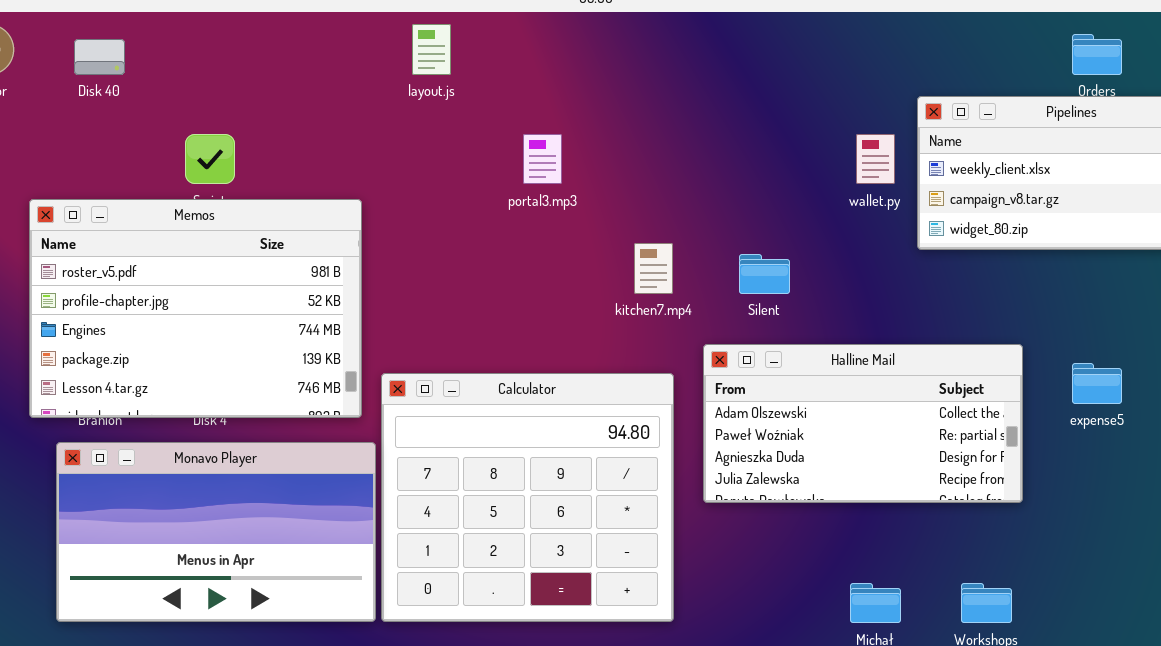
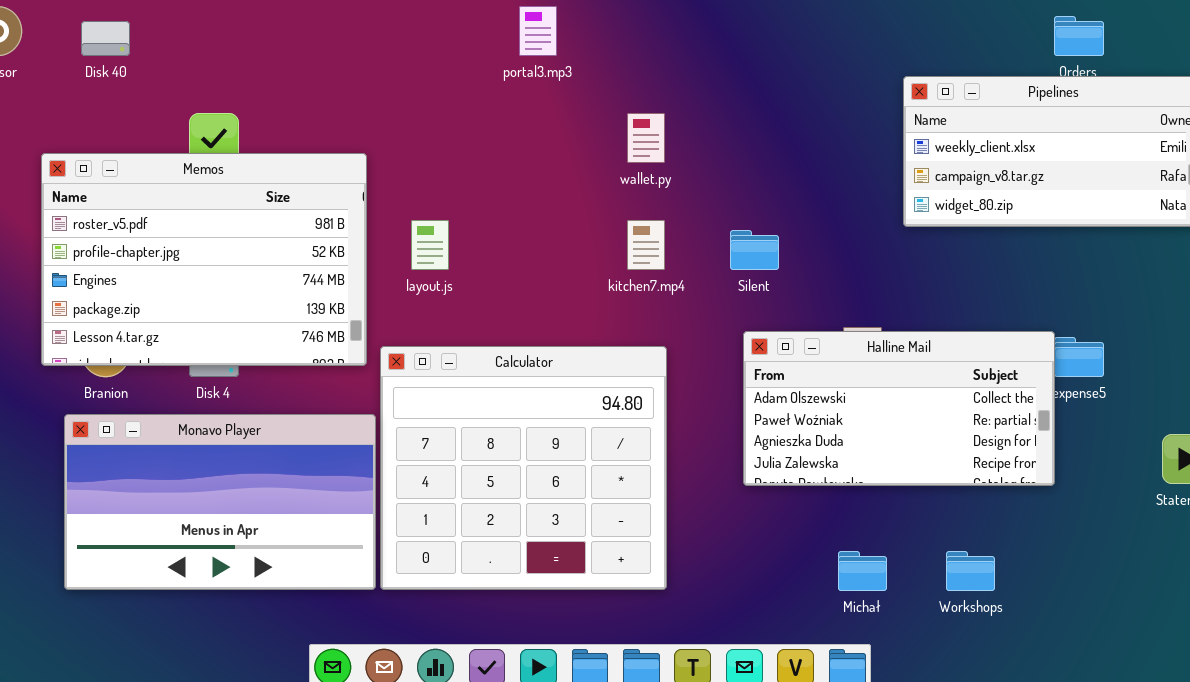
layout.js: [412,24,451,75] -> [411,220,449,270], moved
portal3.mp3: [523,134,562,184] -> [519,6,557,56], moved
wallet.py: [856,134,895,184] -> [627,113,665,163], moved
Memos: [29,199,362,418] -> [41,153,367,366], moved
Halline Mail: [703,344,1023,503] -> [743,331,1055,486], moved

